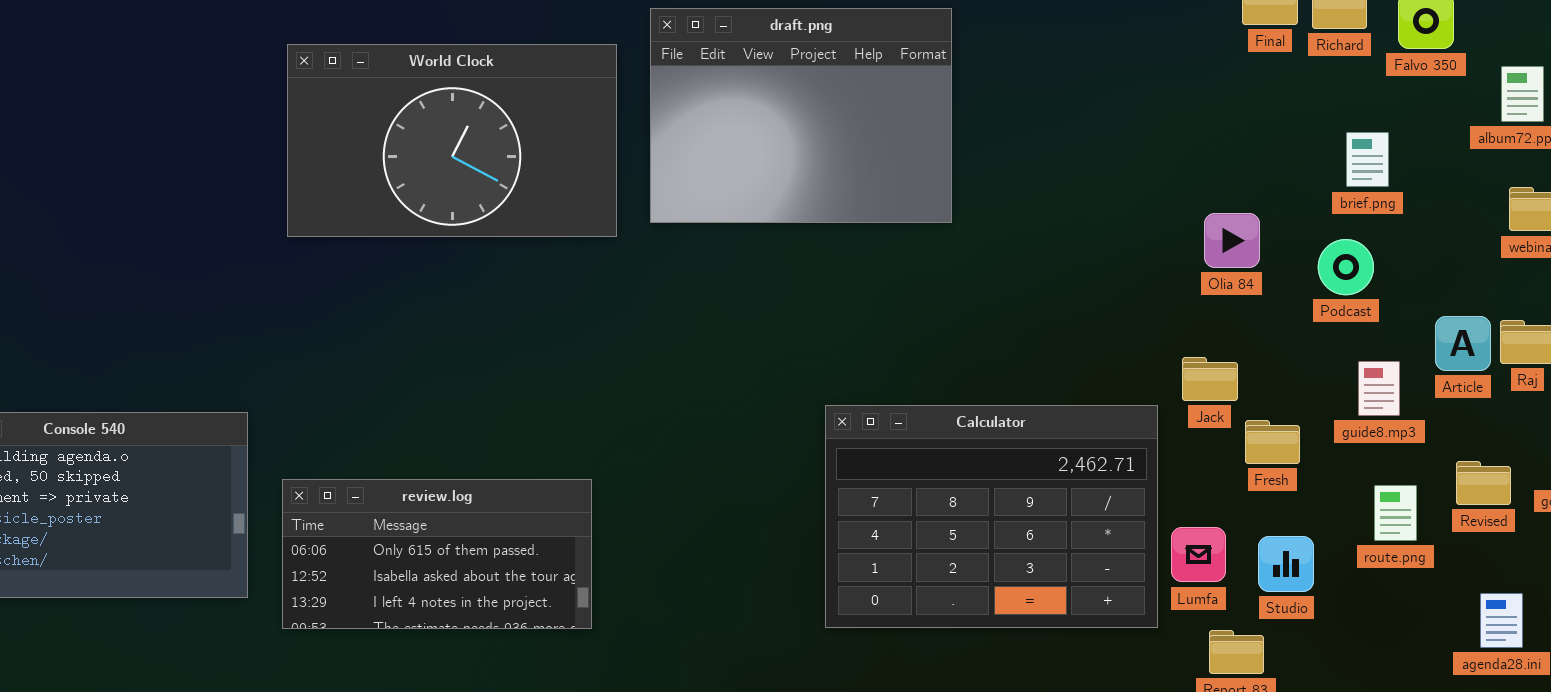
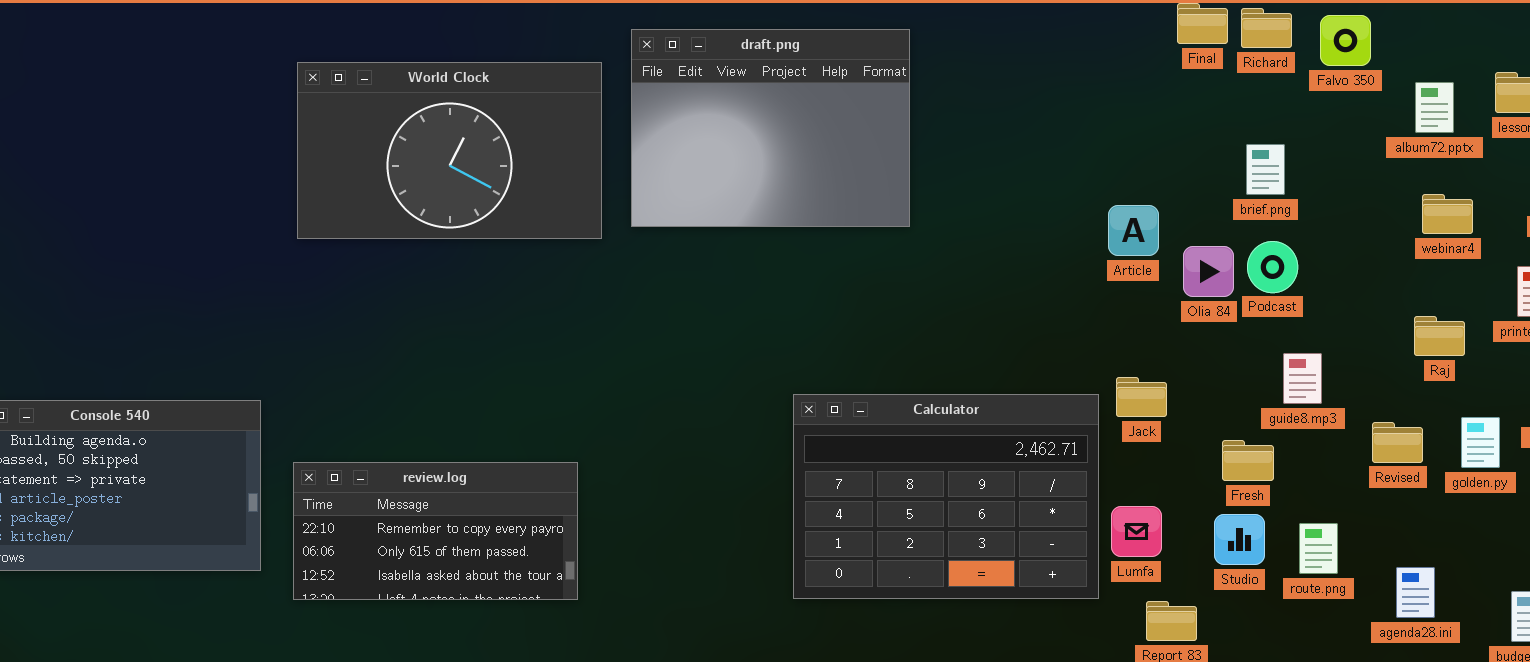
brief.png: [1346,132,1389,187] -> [1246,144,1285,195], moved
Olia 84: [1204,213,1260,268] -> [1183,246,1234,297], moved
Article: [1435,316,1491,371] -> [1108,205,1159,256], moved
Jack: [1182,357,1238,401] -> [1116,377,1167,417], moved
Fresh: [1245,420,1300,464] -> [1222,440,1274,481], moved
Revised: [1456,461,1511,505] -> [1372,422,1423,463], moved
review.log: [282,479,592,629] -> [293,462,578,600], scrolled up 1 row
route.png: [1374,485,1417,541] -> [1299,523,1338,574], moved
Studio: [1258,536,1314,592] -> [1214,514,1265,565], moved

